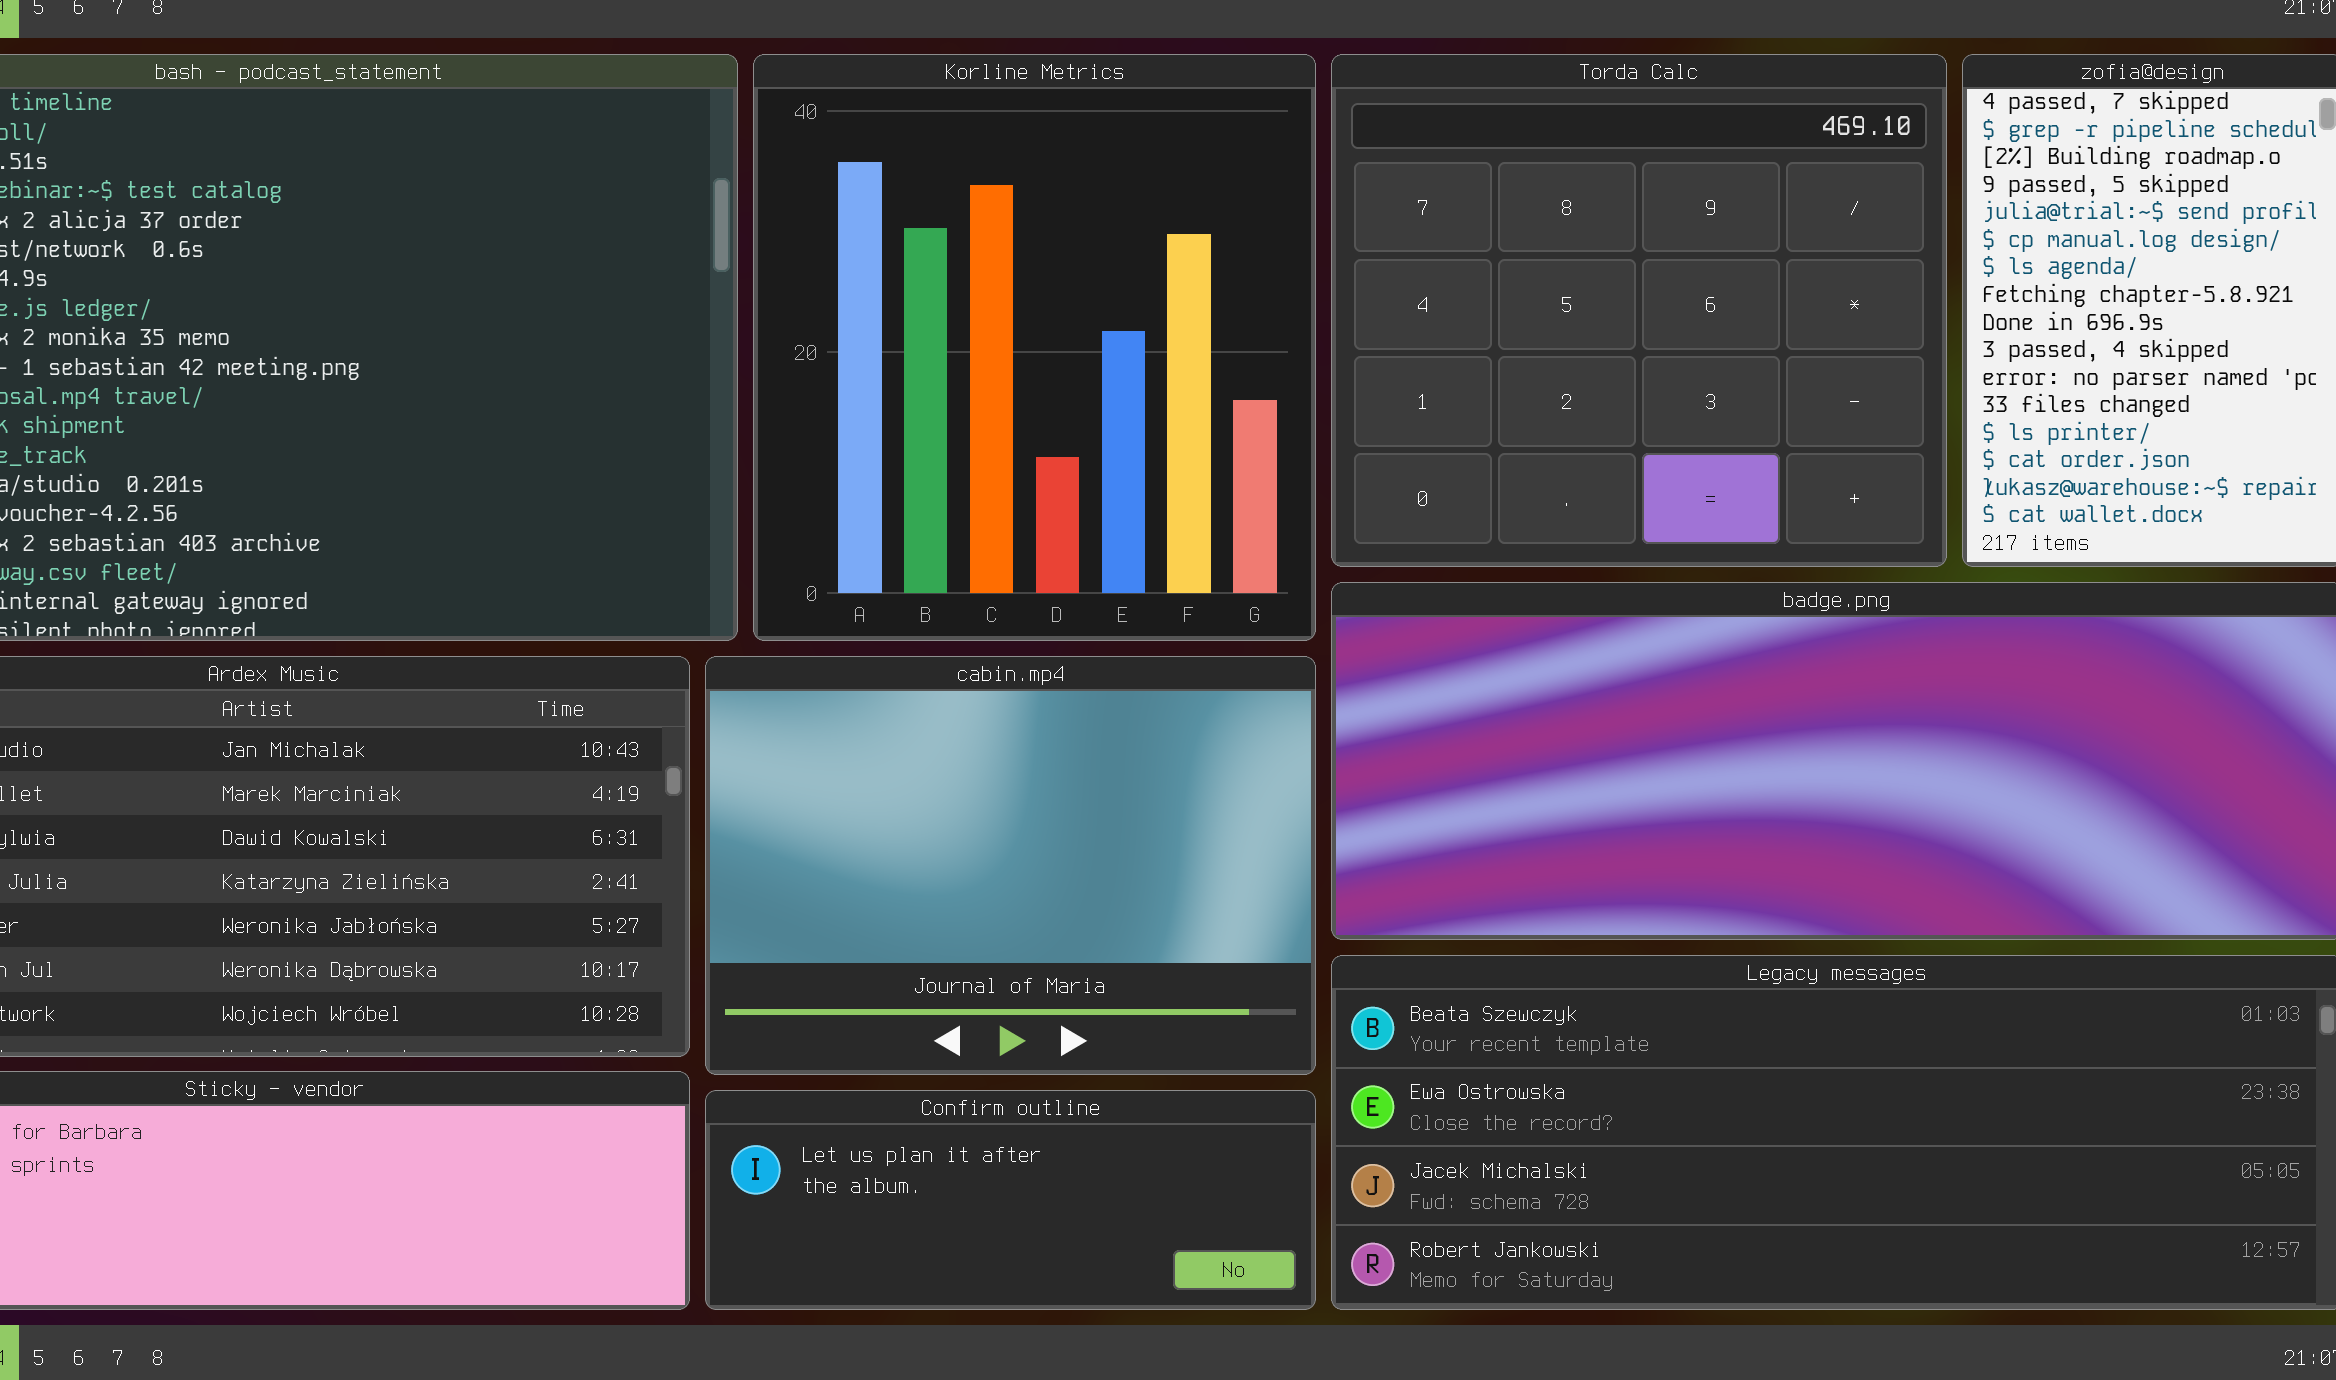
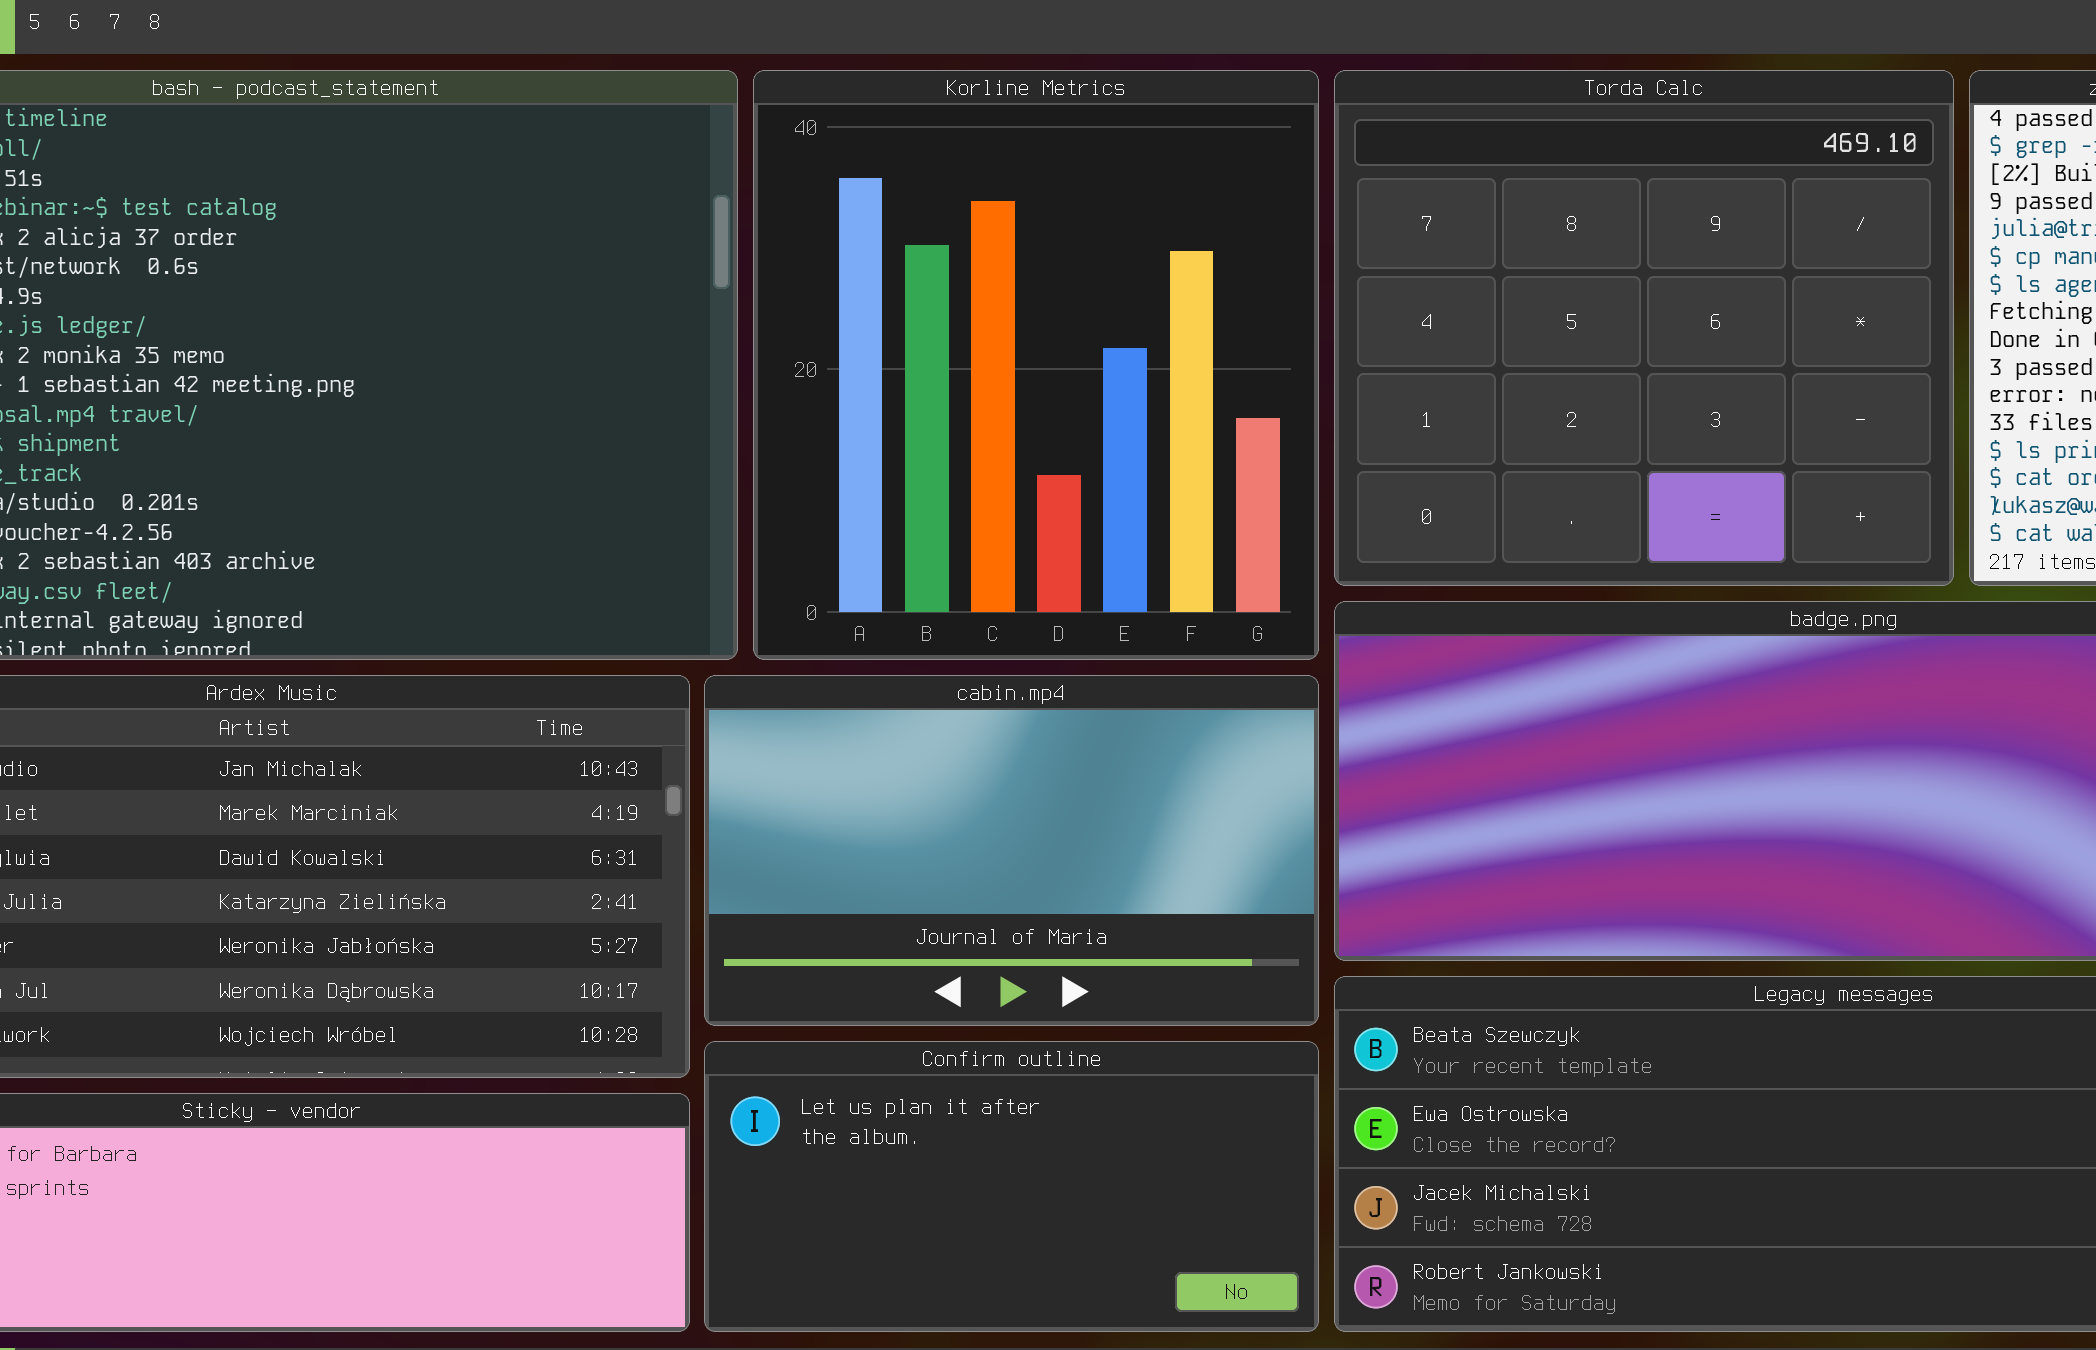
cabin.mp4: [705,656,1316,1075] -> [704,675,1319,1026], resized
Confirm outline: [705,1090,1316,1310] -> [704,1041,1319,1332], resized

